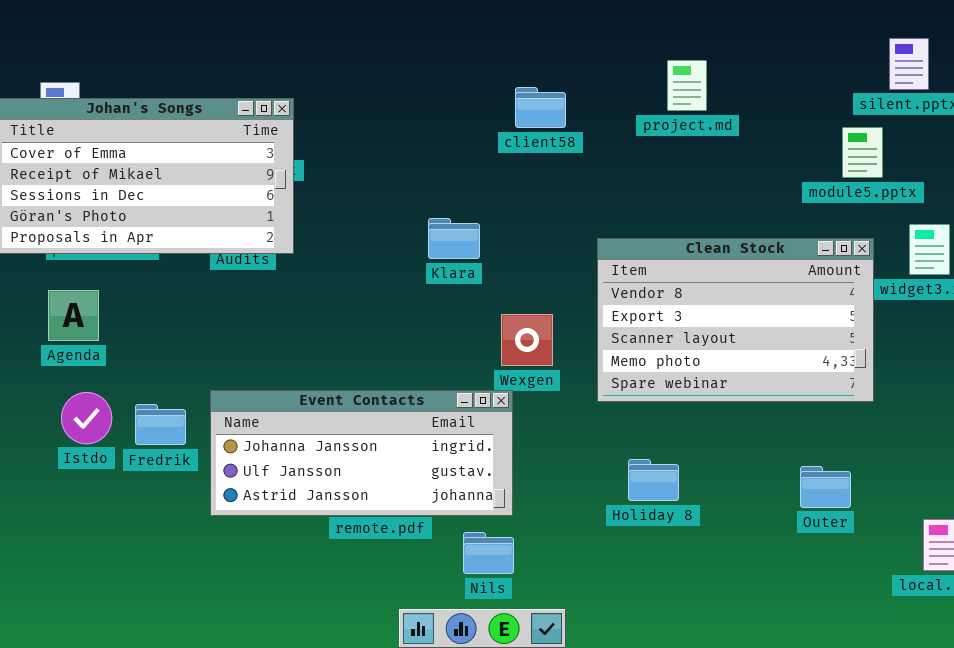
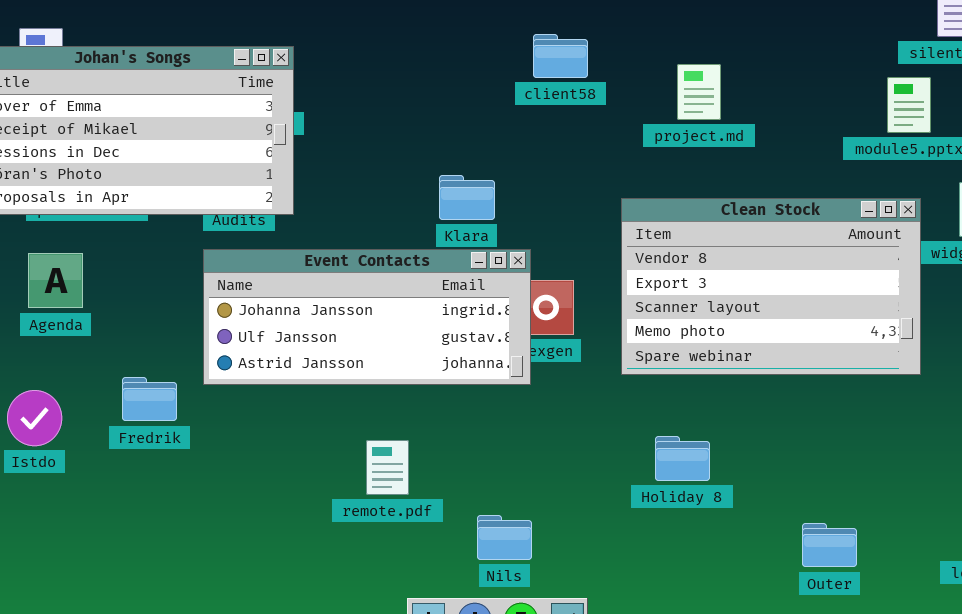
project.md: [667,60,707,111] -> [677,64,721,120], moved
Event Contacts: [210,390,513,516] -> [203,249,531,385], moved
Istdo: [61,392,112,444] -> [7,390,62,446], moved
Outer: [800,466,851,508] -> [802,523,857,567], moved

